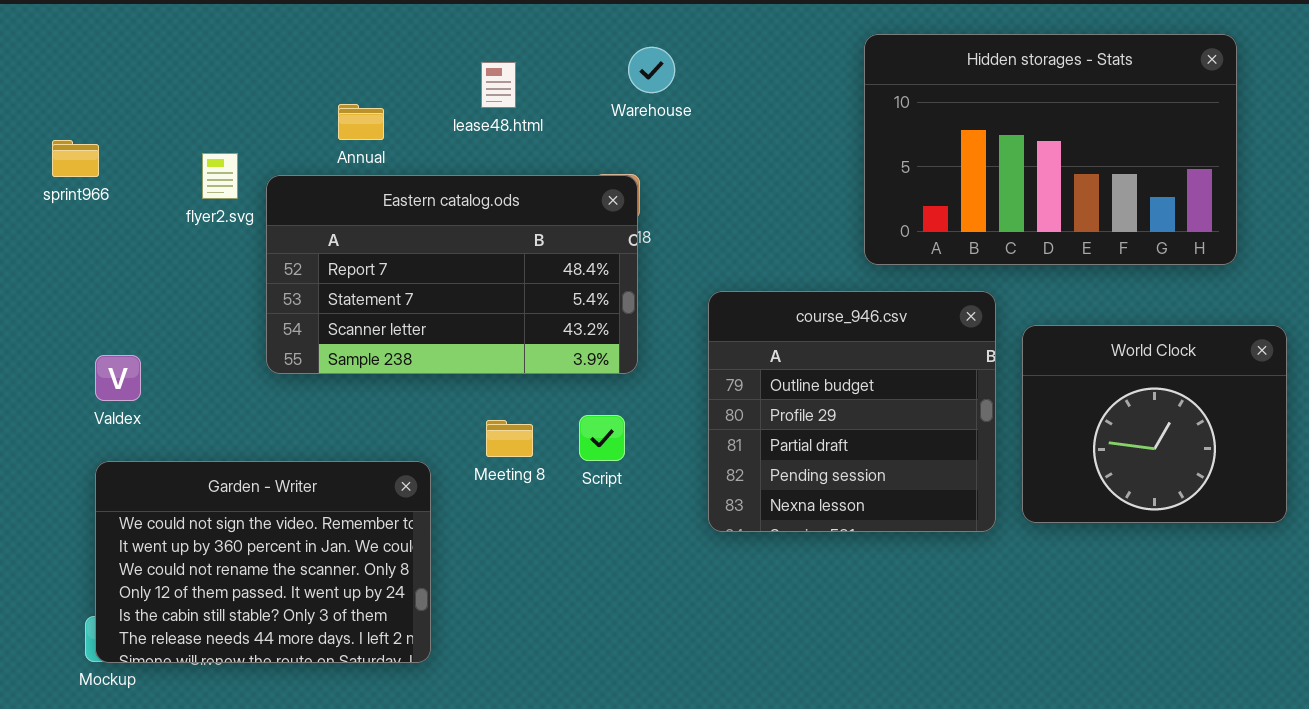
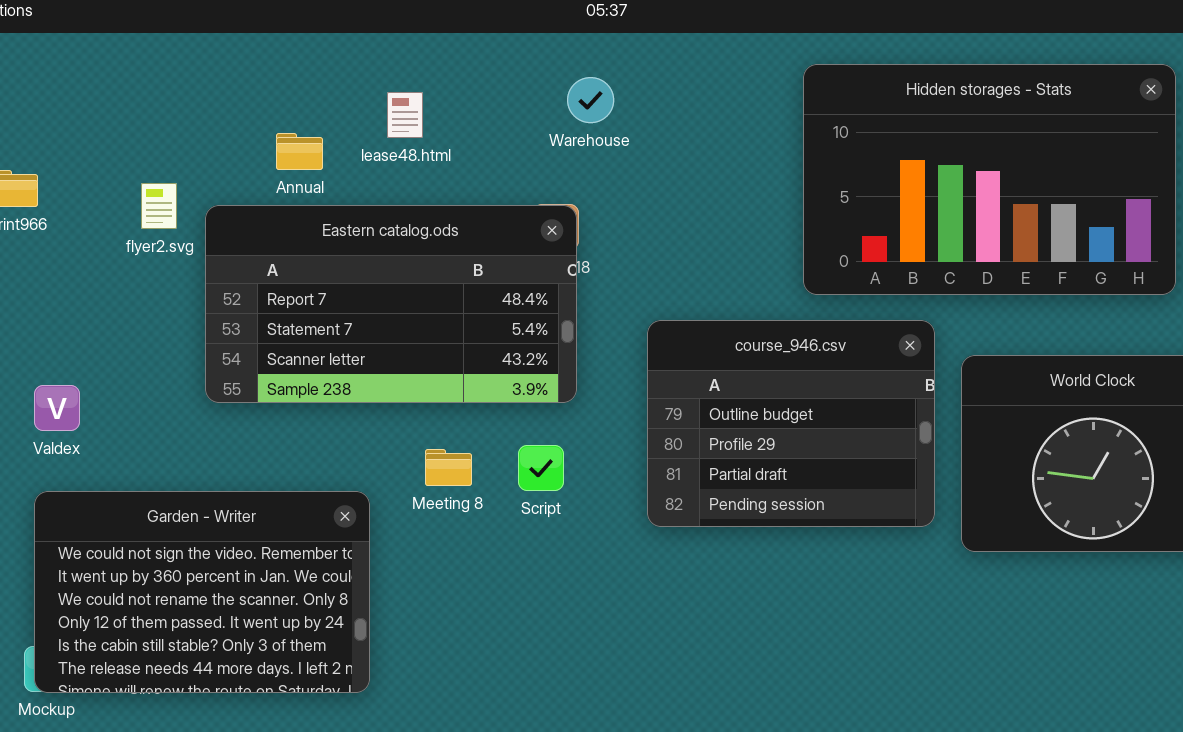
lease48.html: [481,62,516,108] -> [387,92,423,138], moved
course_946.csv: [708,291,996,532] -> [647,320,935,527], resized

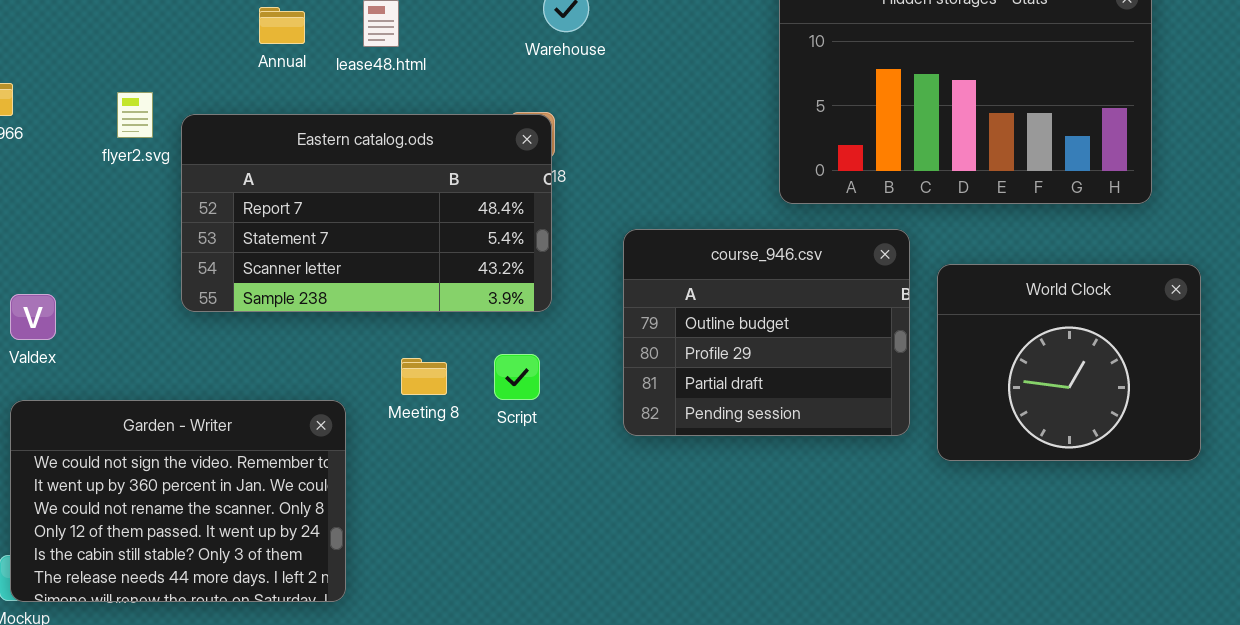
Annual: [276,133,323,170] -> [259,7,305,44], moved

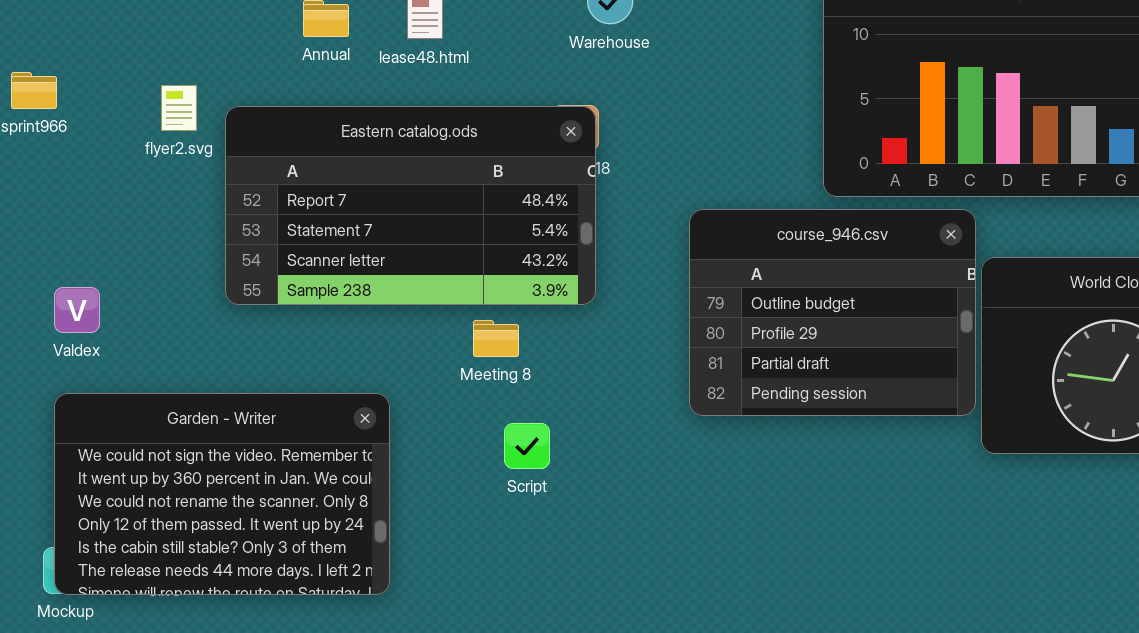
course_946.csv: [623,229,910,436] -> [689,209,976,416], moved
Script: [494,354,540,400] -> [504,423,550,469], moved
Meeting 8: [401,358,447,395] -> [473,320,519,357], moved

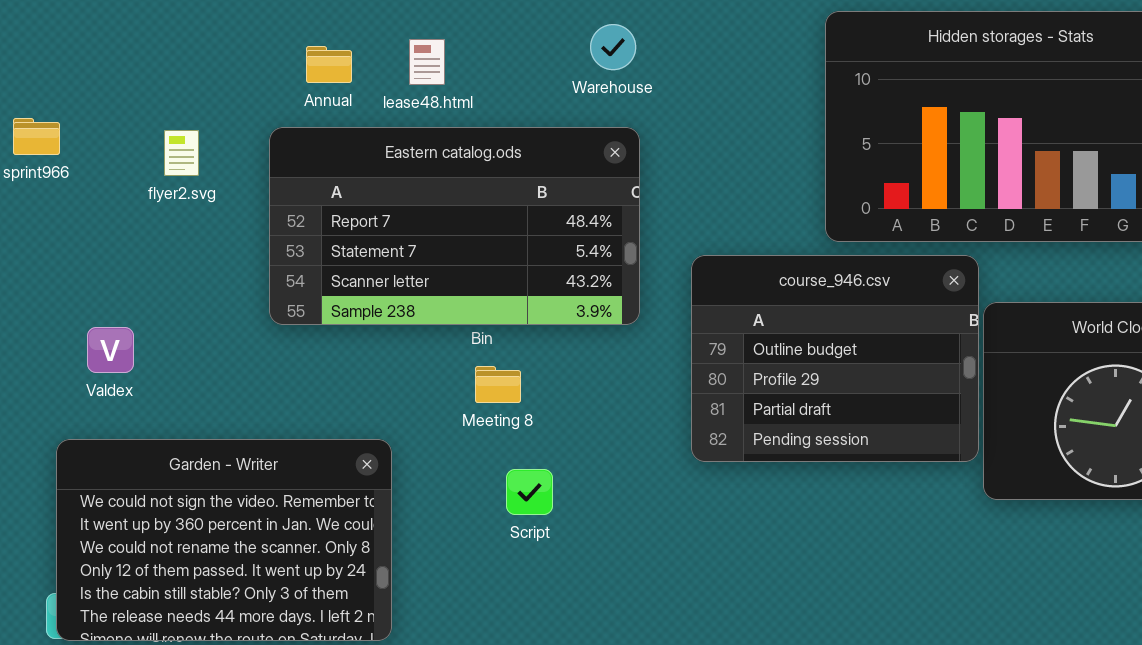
Eastern catalog.ods: [225,106,596,305] -> [269,127,640,325], moved
Valdex: [54,287,100,333] -> [87,327,134,373], moved

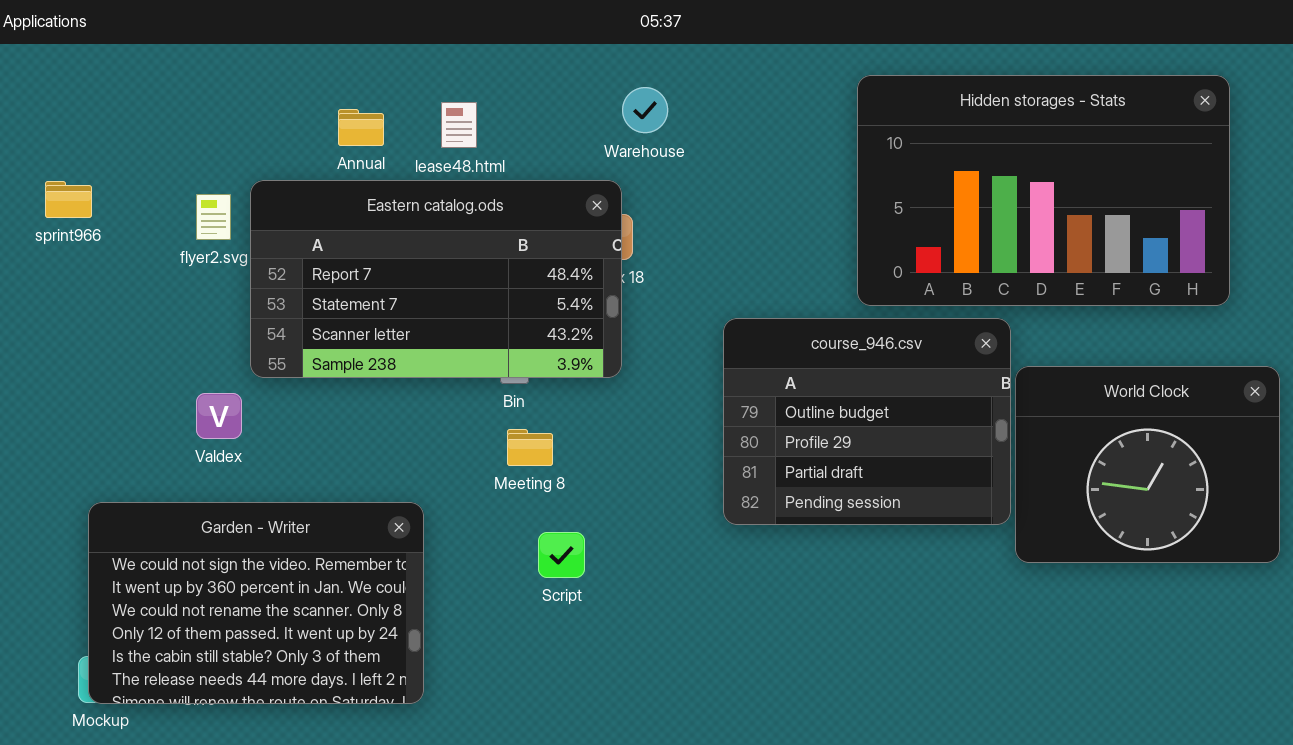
Eastern catalog.ods: [269,127,640,325] -> [250,180,622,378], moved
Valdex: [87,327,134,373] -> [196,393,242,439], moved

